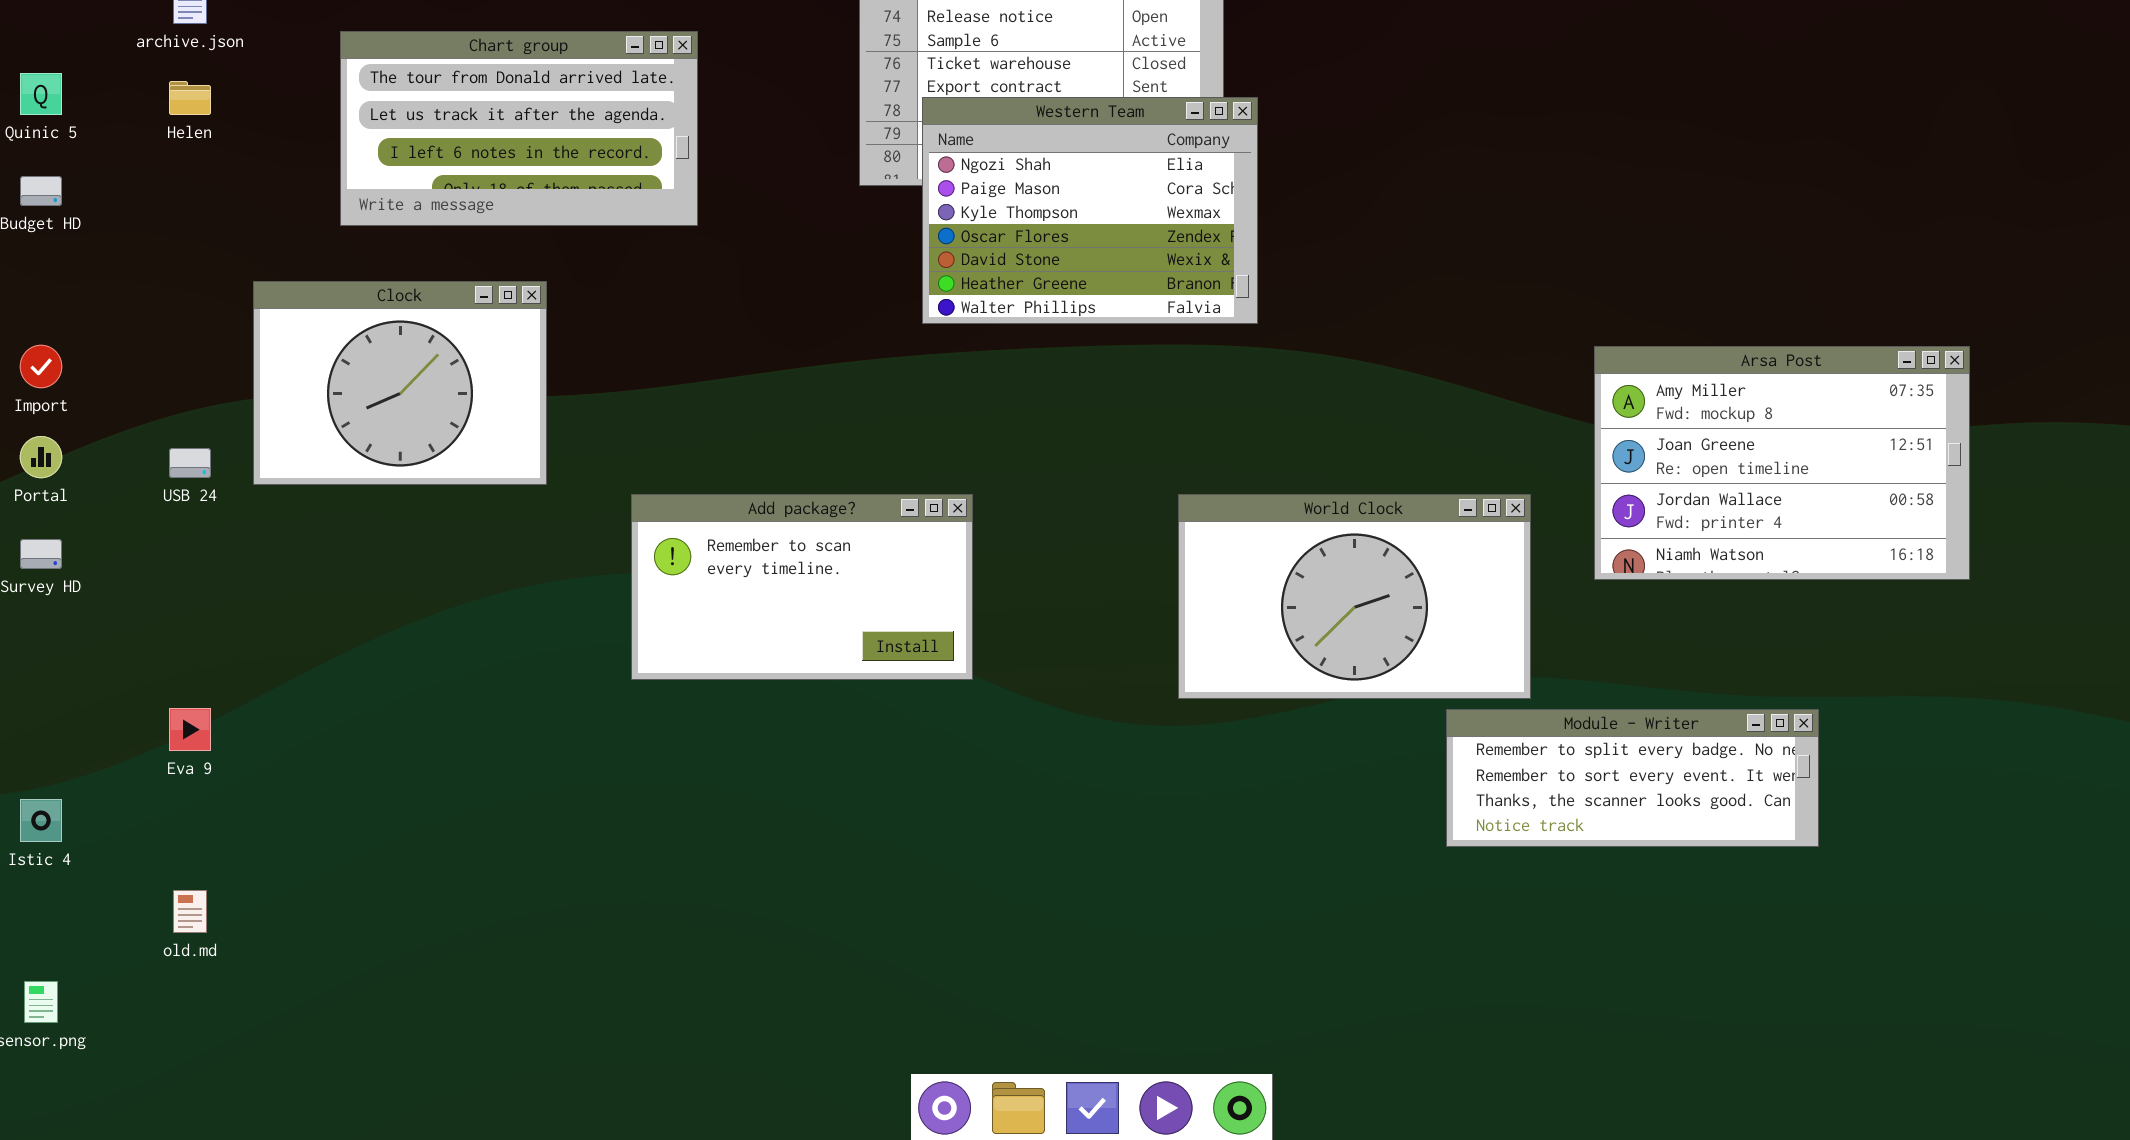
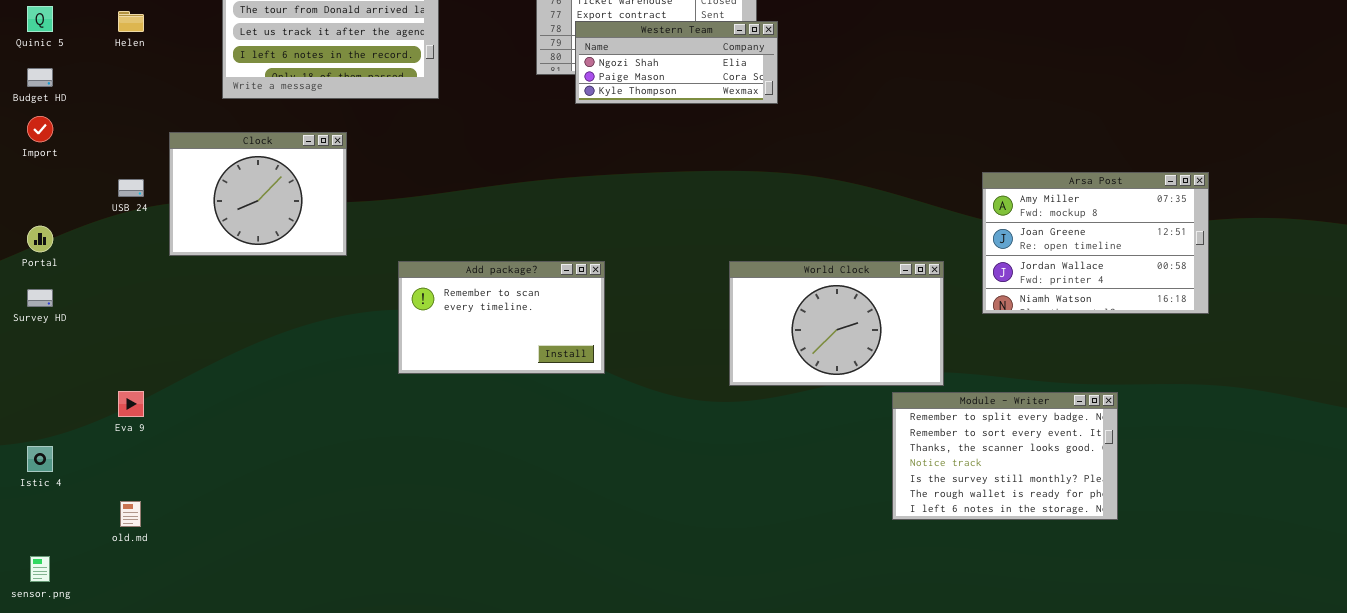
Western Team: [922,97,1258,324] -> [575,21,778,104], resized
Import: [20,345,62,388] -> [27,116,53,142], moved
USB 24: [169,448,211,478] -> [118,179,144,197], moved
Module - Writer: [1446,709,1819,847] -> [892,392,1118,520], resized

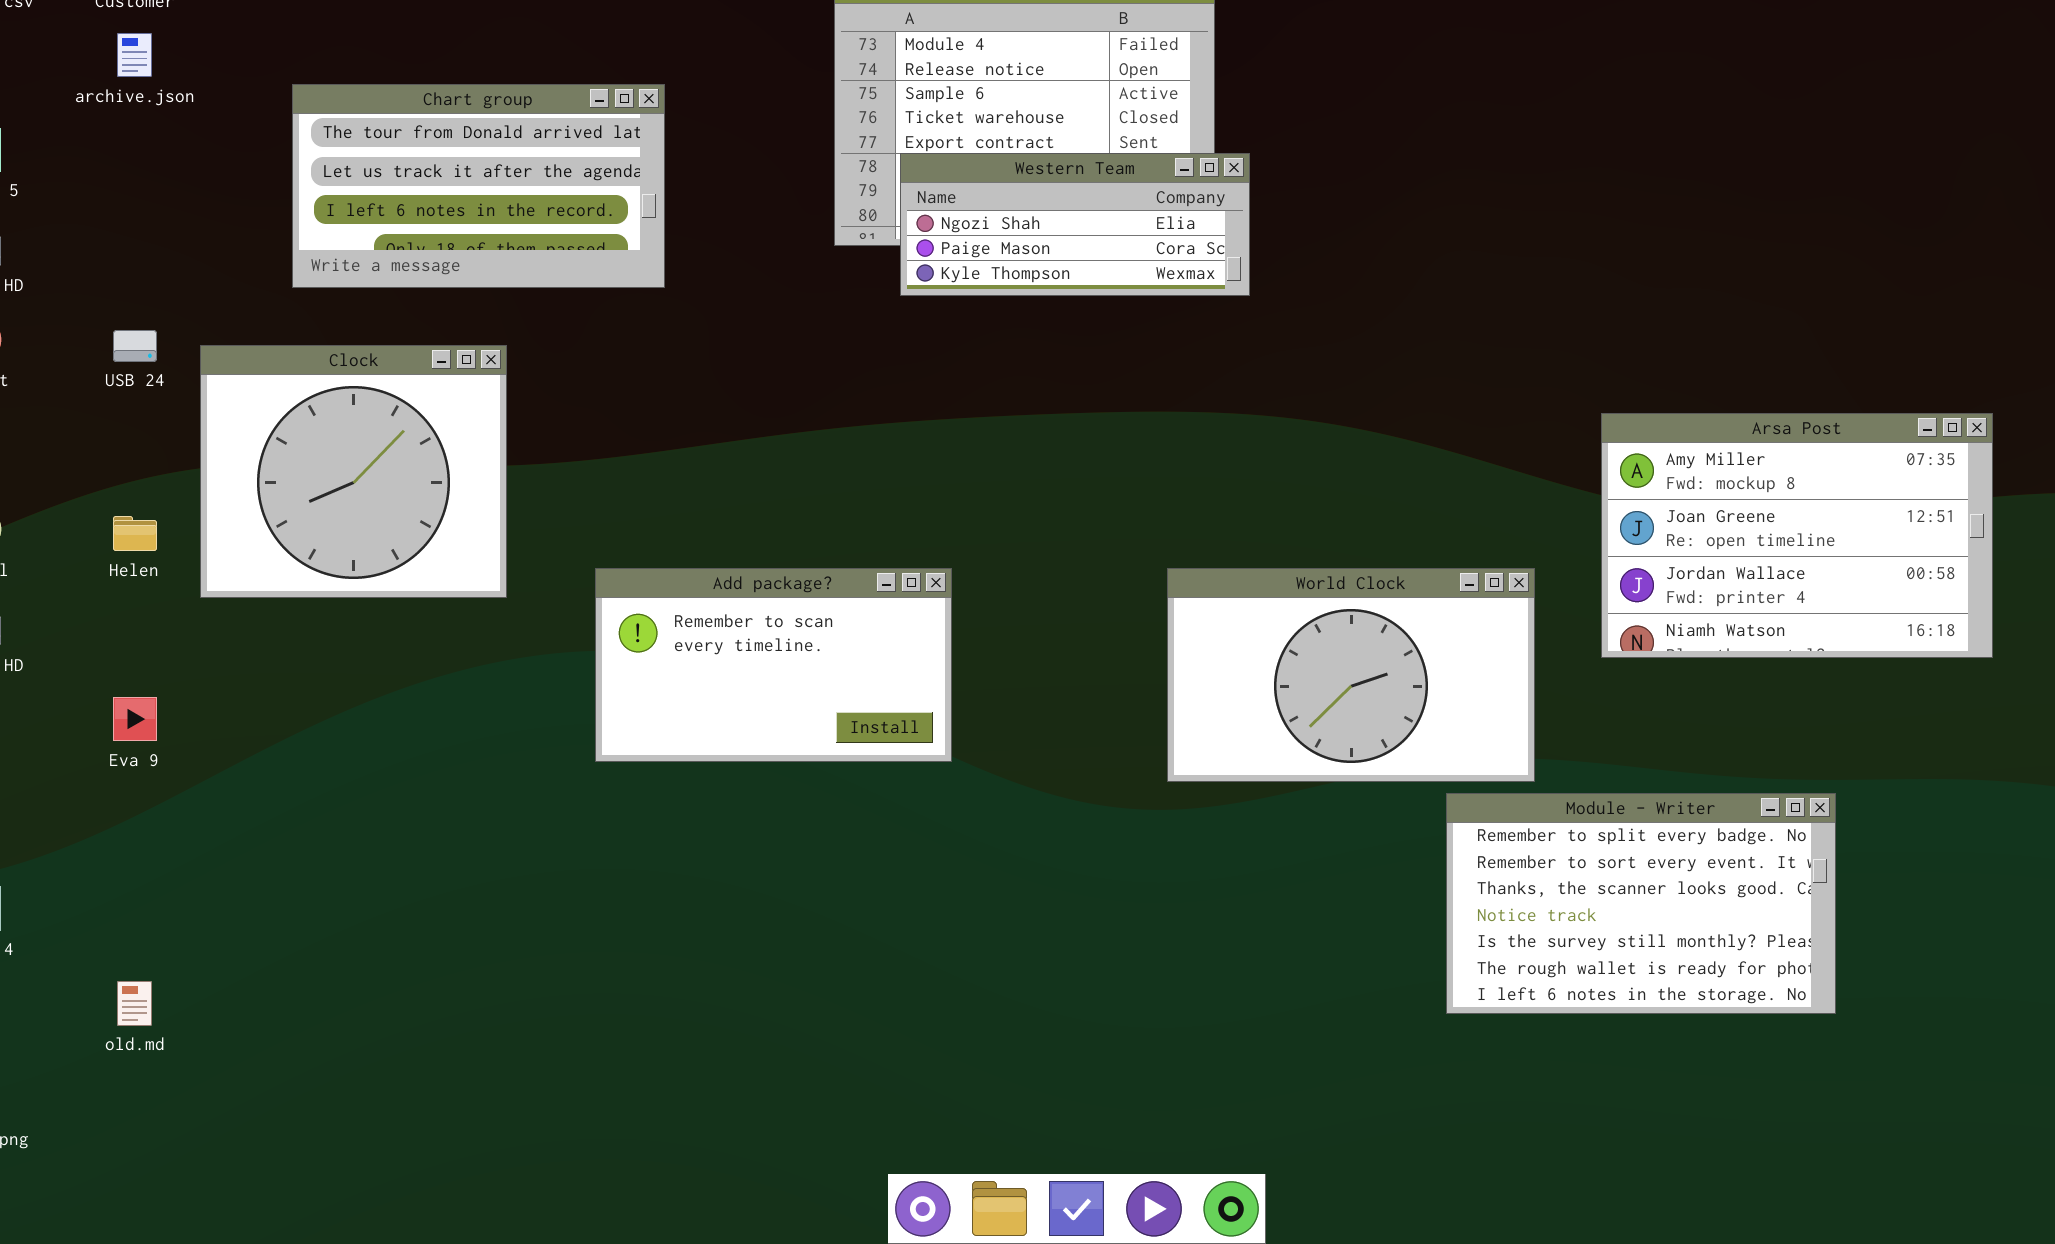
Helen: [118,11,144,32] -> [113,516,157,551], moved
Clock: [169,132,347,256] -> [200,345,507,598], resized
USB 24: [118,179,144,197] -> [113,330,157,362], moved
Eva 9: [118,391,144,417] -> [113,697,157,741], moved

